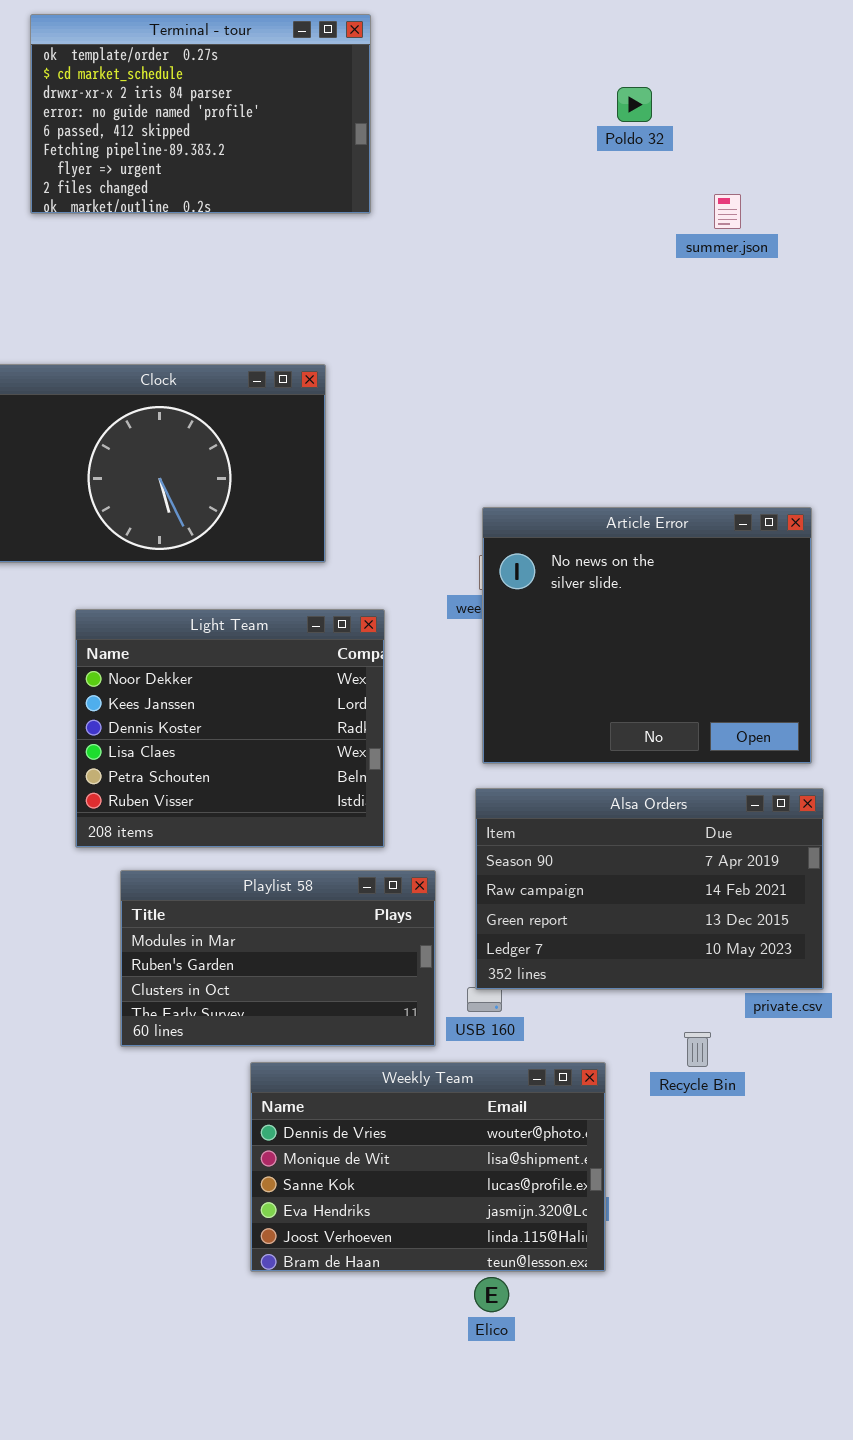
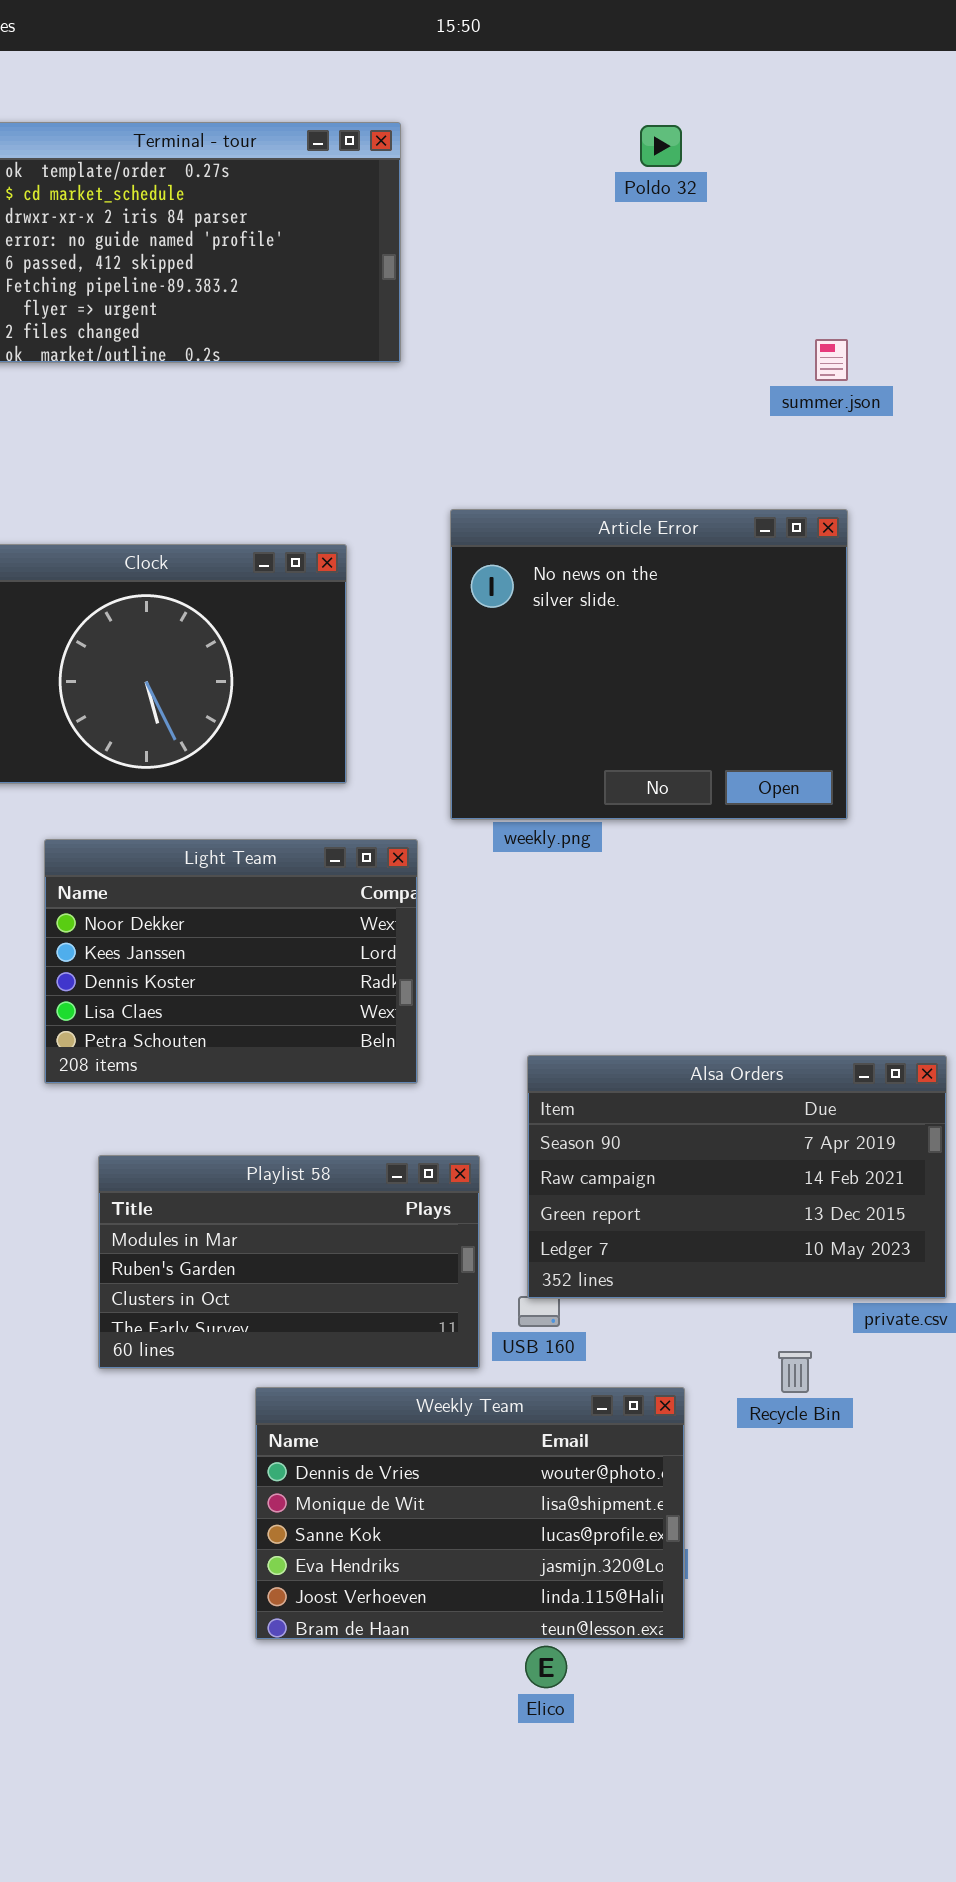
Poldo 32: [617,87,652,122] -> [640,125,682,167], moved
Article Error: [482,507,812,764] -> [450,509,848,820], moved
Light Team: [75,609,385,848] -> [44,839,418,1084], resized

